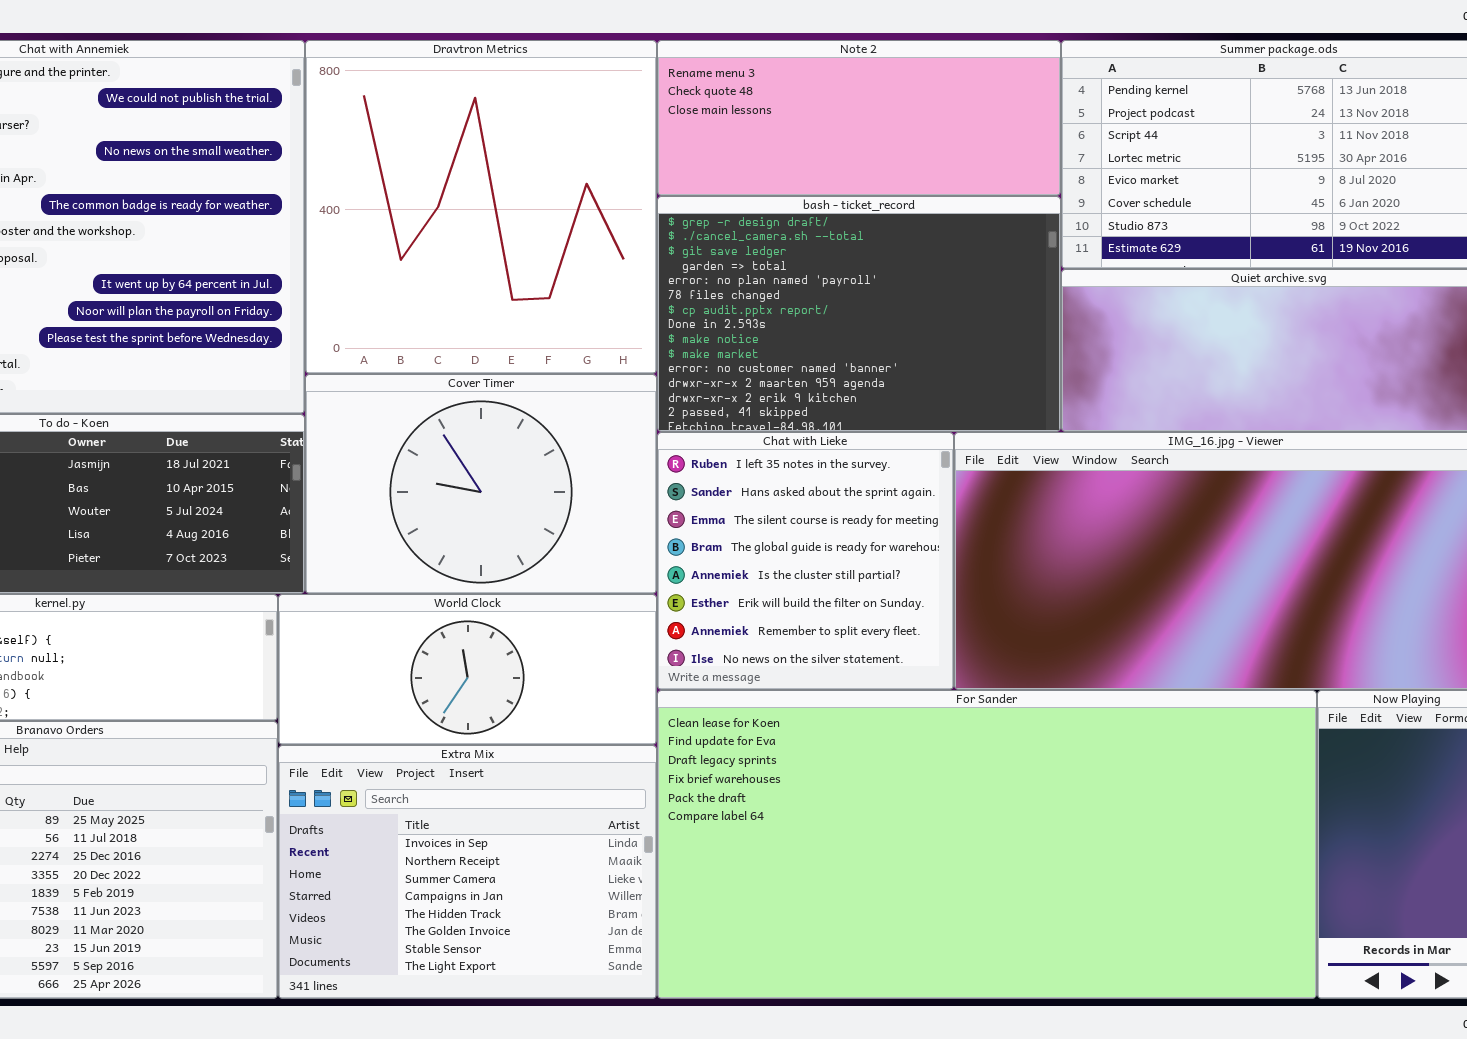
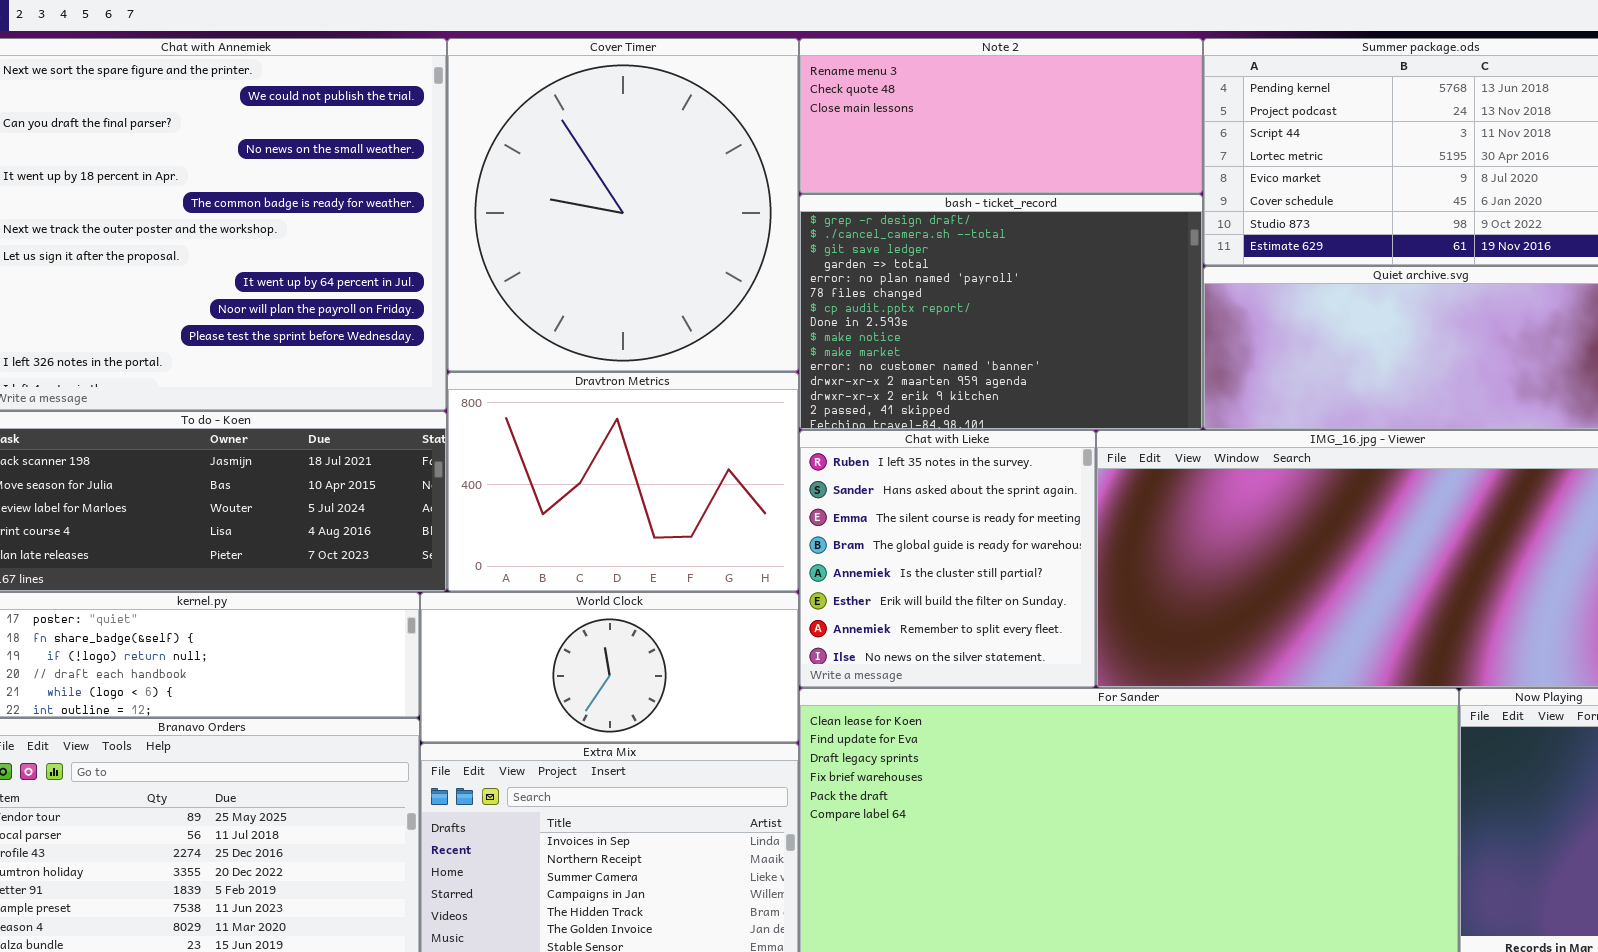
Dravtron Metrics: [305,40,657,374] -> [447,372,799,592], moved, resized
Cover Timer: [305,374,657,594] -> [447,38,799,372], moved, resized

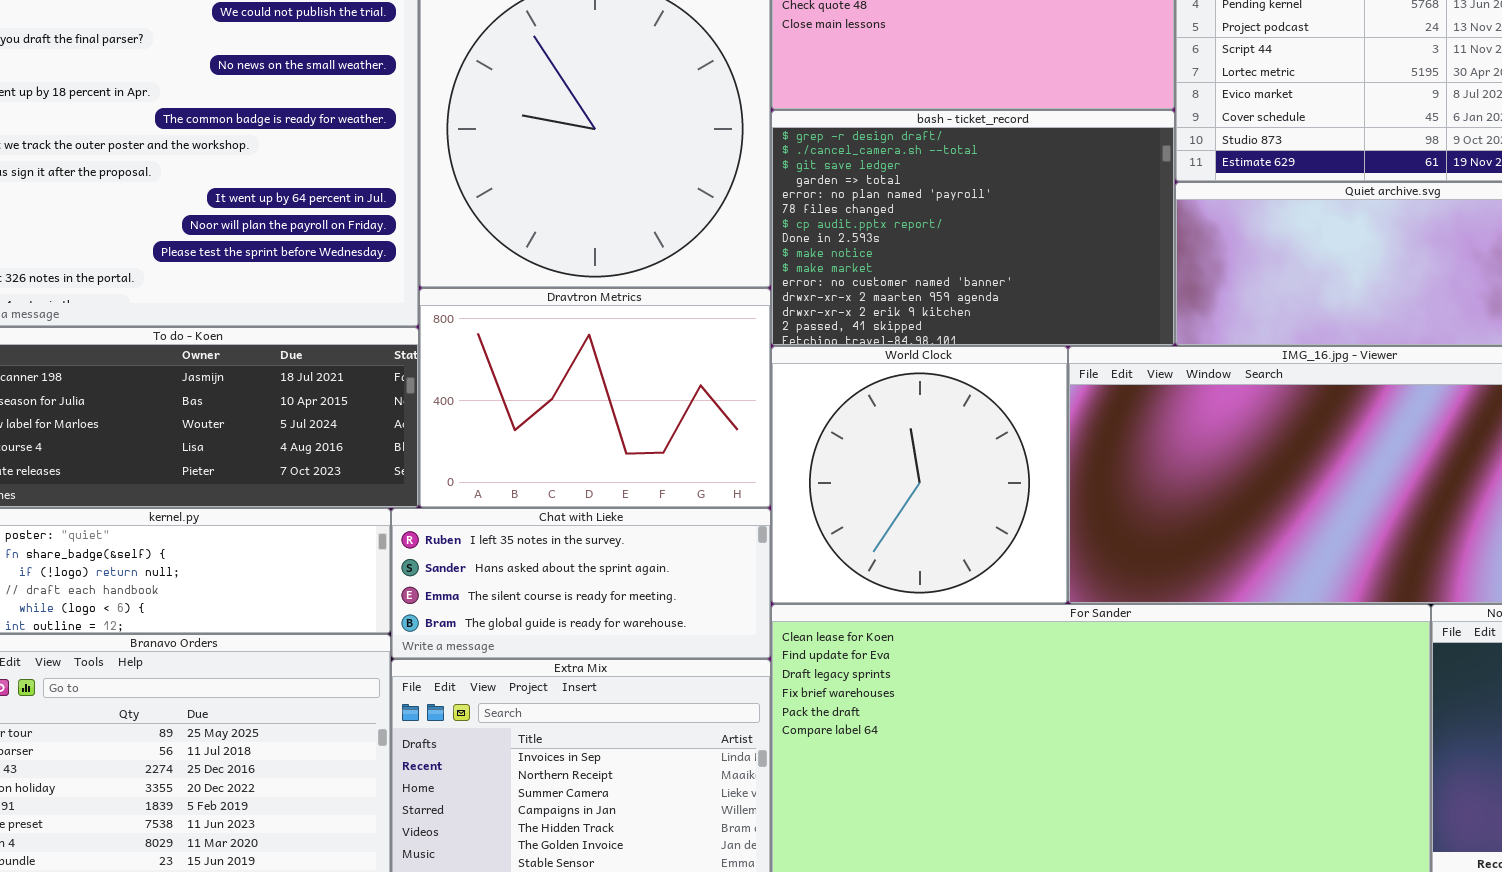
Chat with Lieke: [799,430,1096,688] -> [391,508,771,659], moved, resized
World Clock: [420,592,799,743] -> [771,346,1068,604], moved, resized

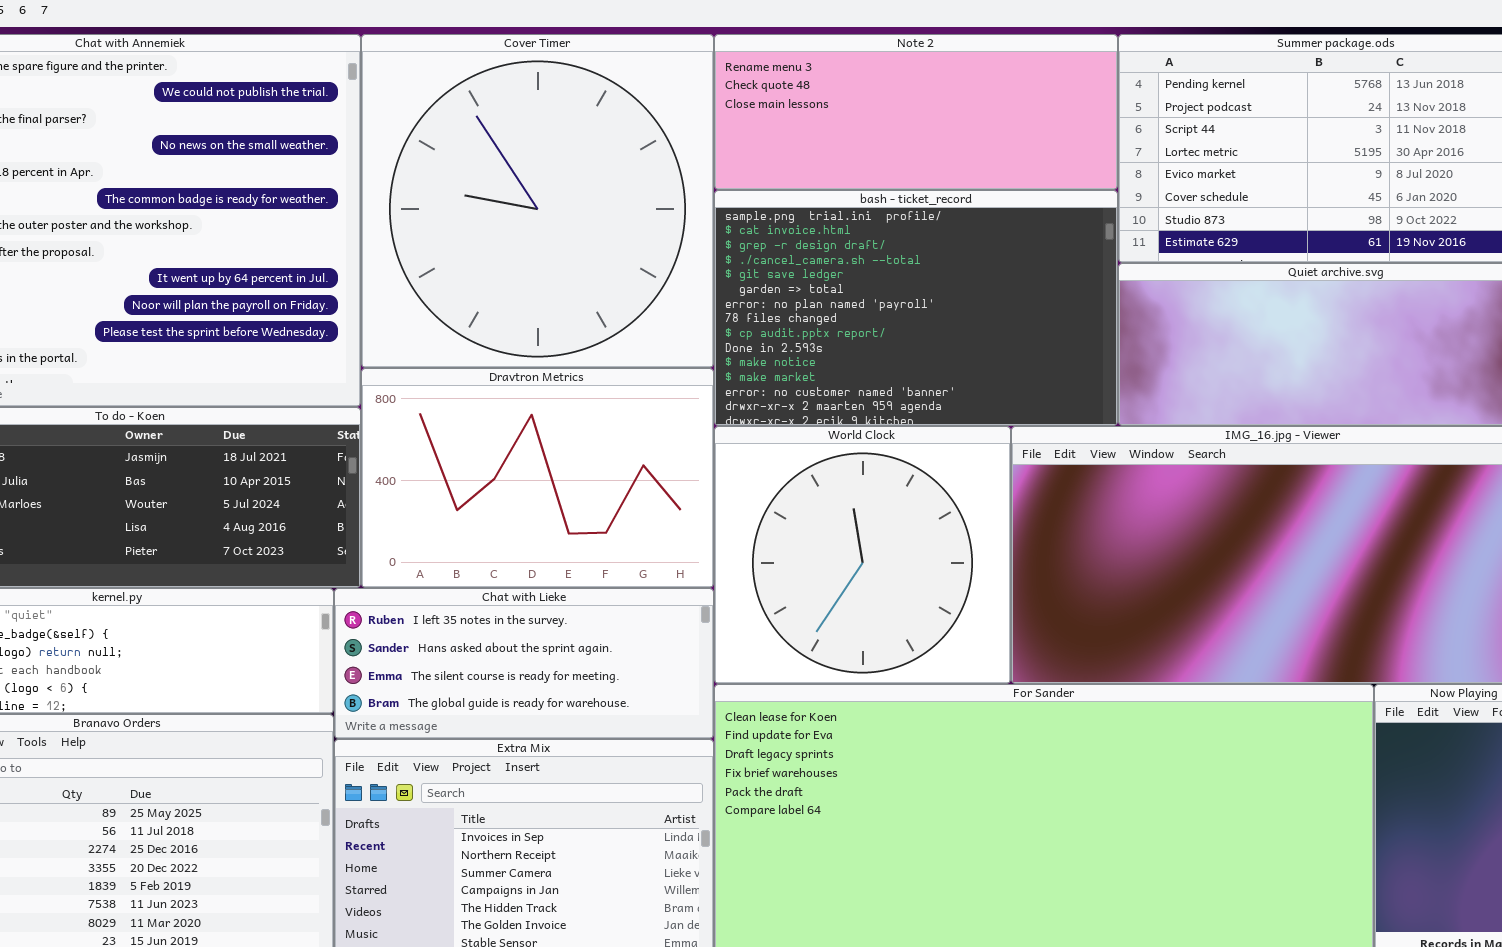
bash - ticket_record: [771,110,1175,346] -> [714,190,1118,426], scrolled up 2 rows

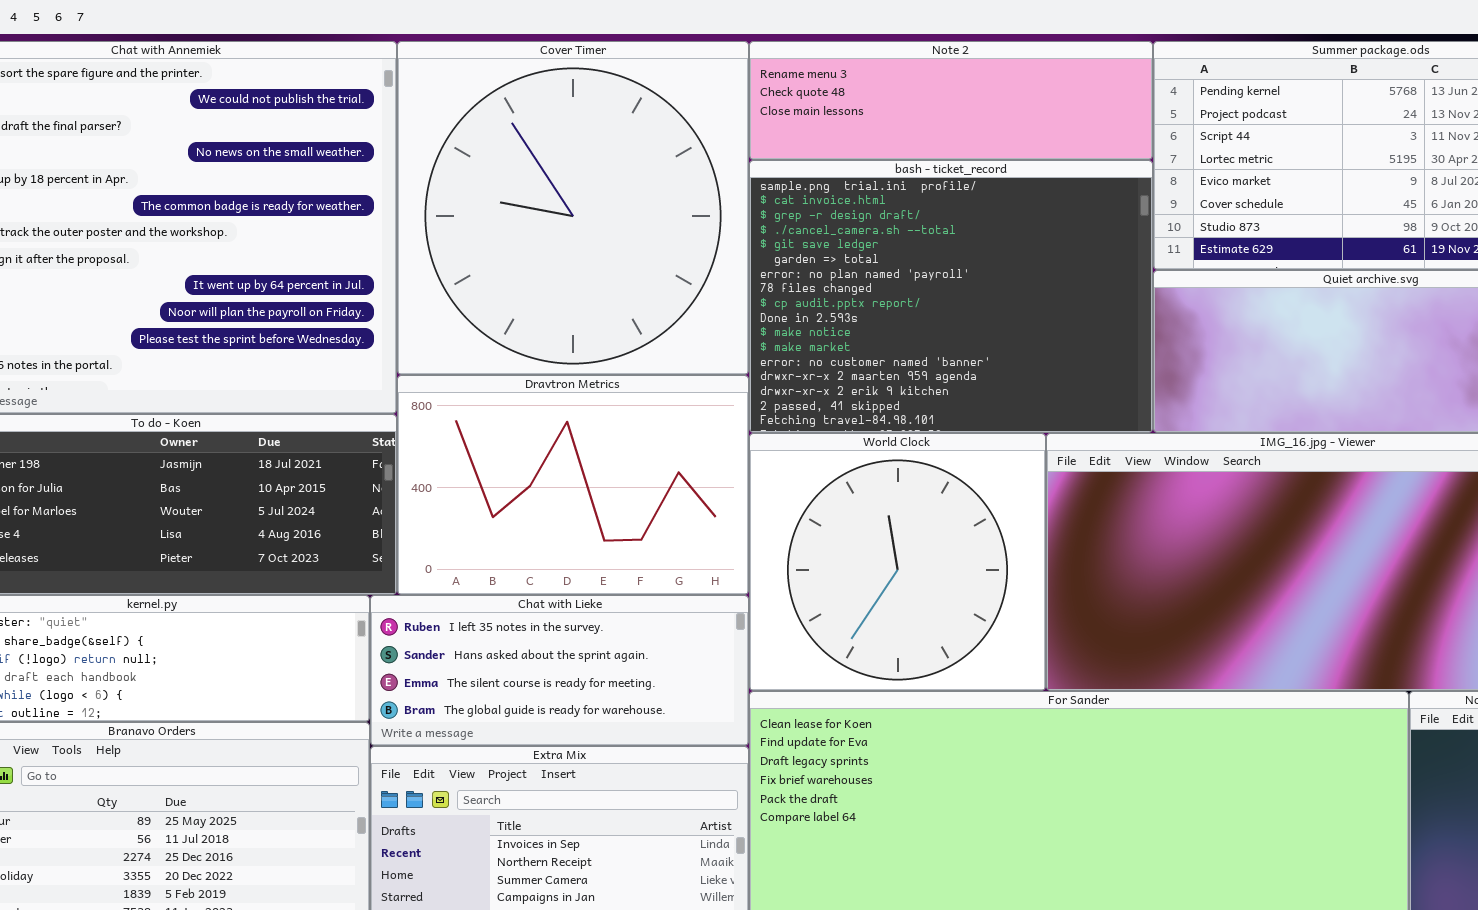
Note 2: [714,34,1118,190] -> [749,41,1153,160], resized
bash - ticket_record: [714,190,1118,426] -> [749,160,1153,433], resized

